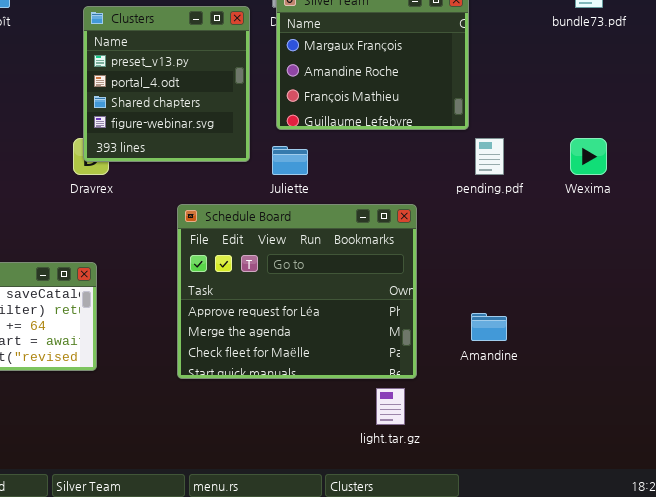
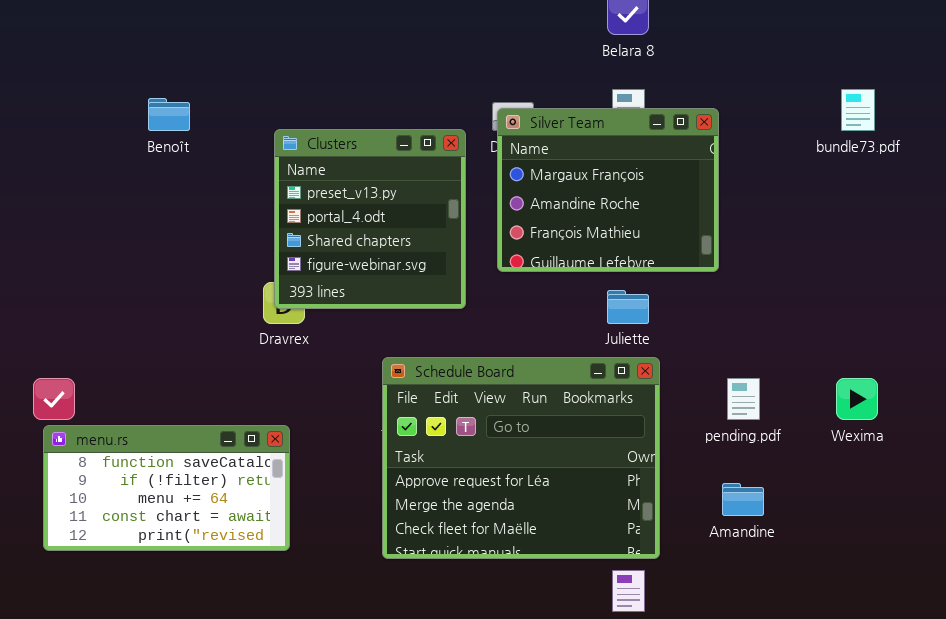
pending.pdf: [475,138,504,175] -> [727,378,760,420], moved
Wexima: [570,138,607,175] -> [836,378,878,420], moved
Juliette: [272,146,308,175] -> [607,290,649,324], moved

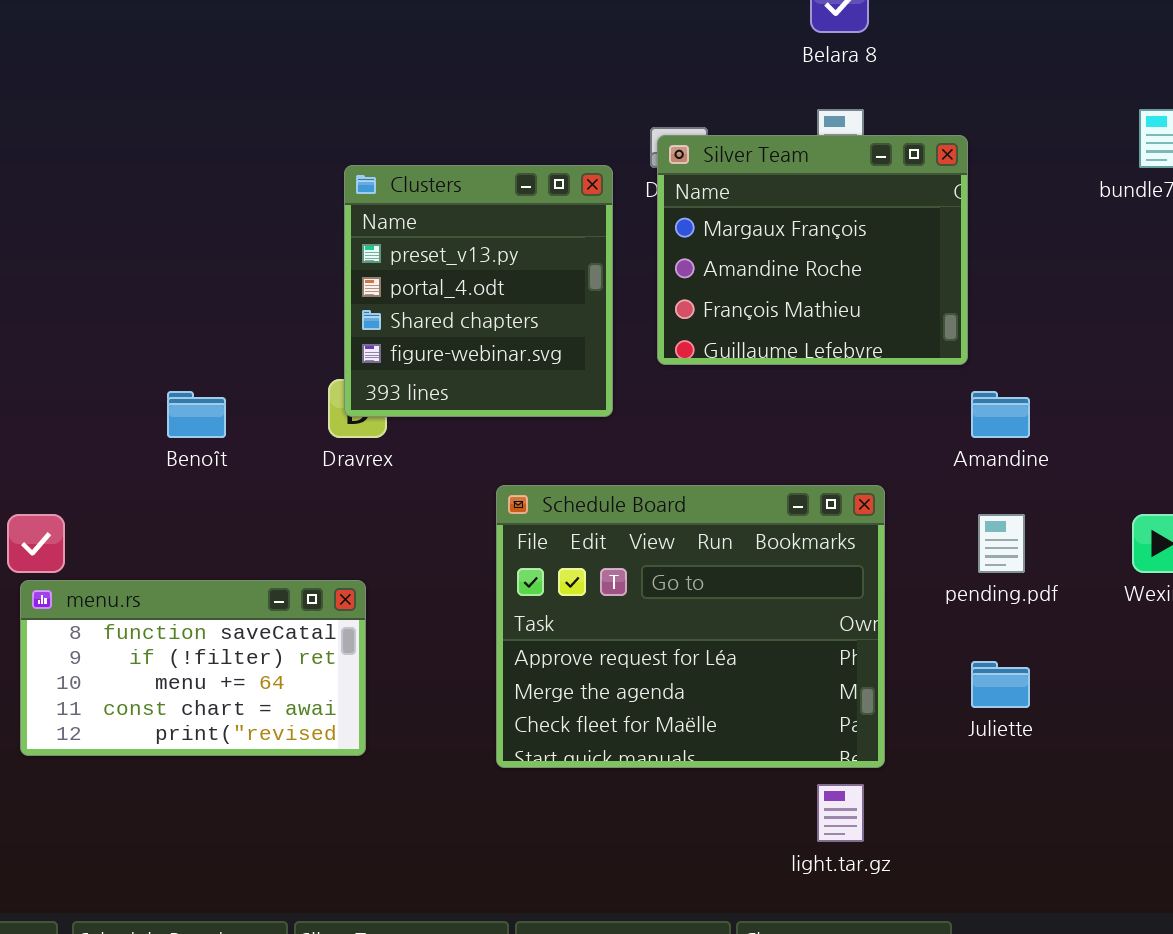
Benoît: [148,98,190,131] -> [167,391,226,438], moved
Juliette: [607,290,649,324] -> [971,661,1030,708], moved
Amandine: [722,483,764,516] -> [971,391,1030,438], moved

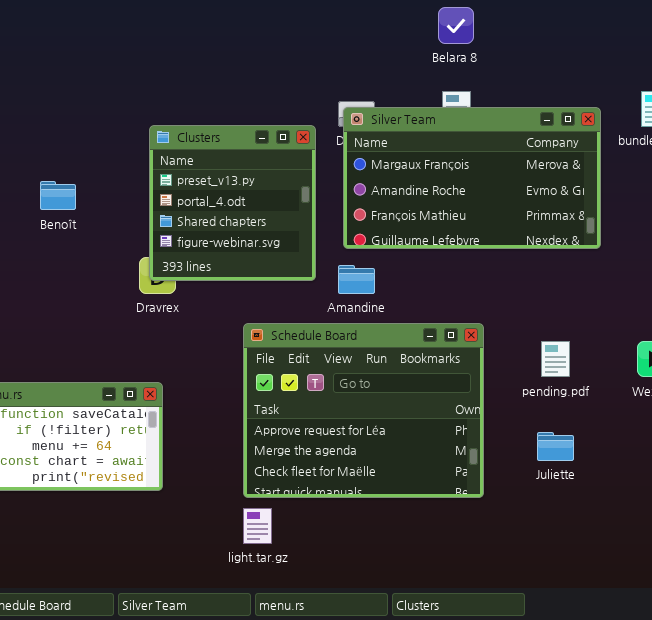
Silver Team: [657,135,968,365] -> [343,107,601,249], resized
Benoît: [167,391,226,438] -> [40,181,76,210], moved
Amandine: [971,391,1030,438] -> [338,265,375,294], moved
light.tar.gz: [817,784,864,842] -> [243,508,272,544], moved

